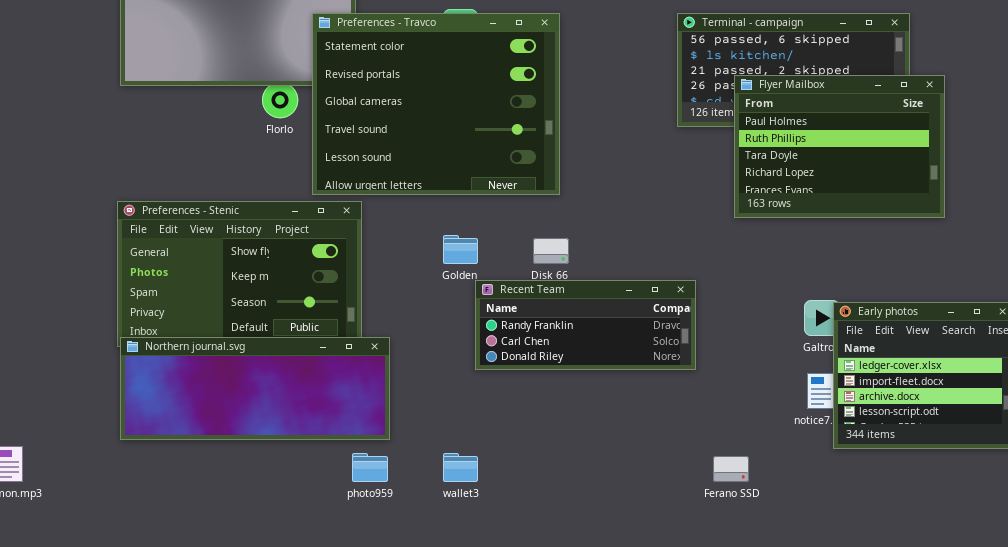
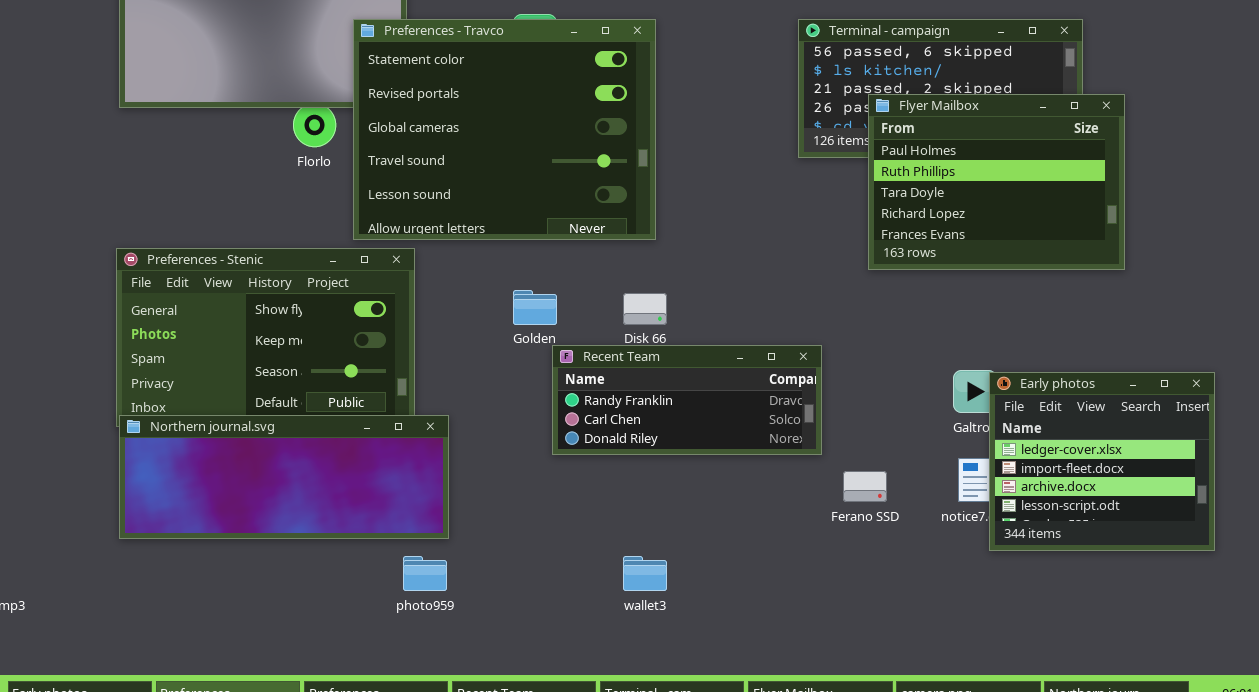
wallet3: [443,453,478,482] -> [623,556,667,591], moved
Ferano SSD: [713,456,749,482] -> [843,471,887,502], moved

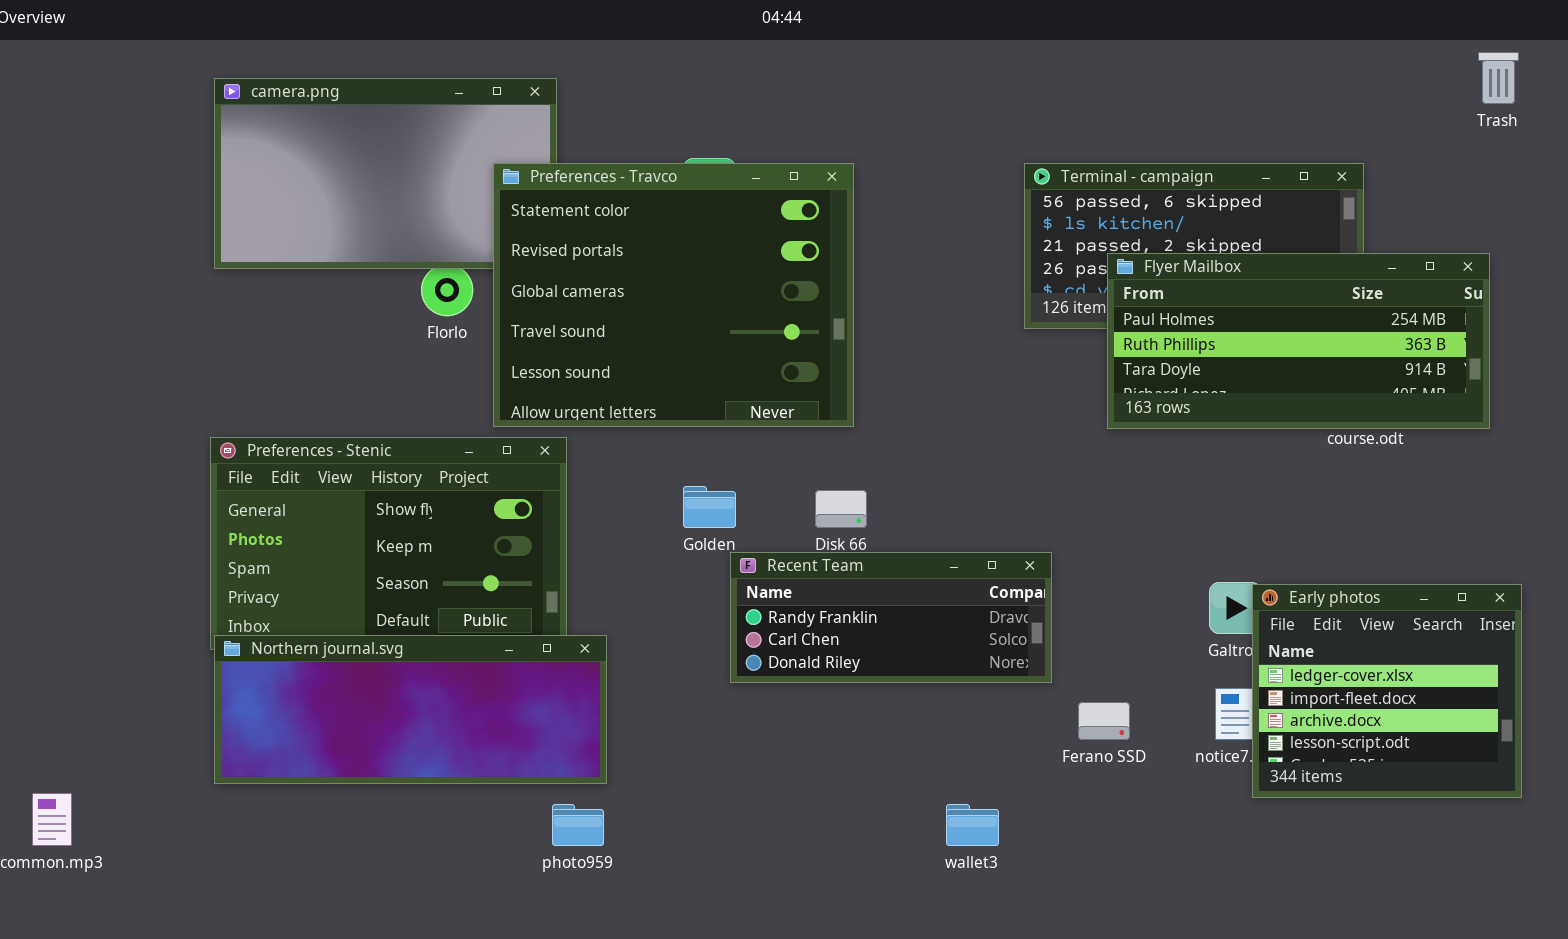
Flyer Mailbox: [868,94,1125,270] -> [1107,253,1490,429], resized
wallet3: [623,556,667,591] -> [946,804,999,846], moved

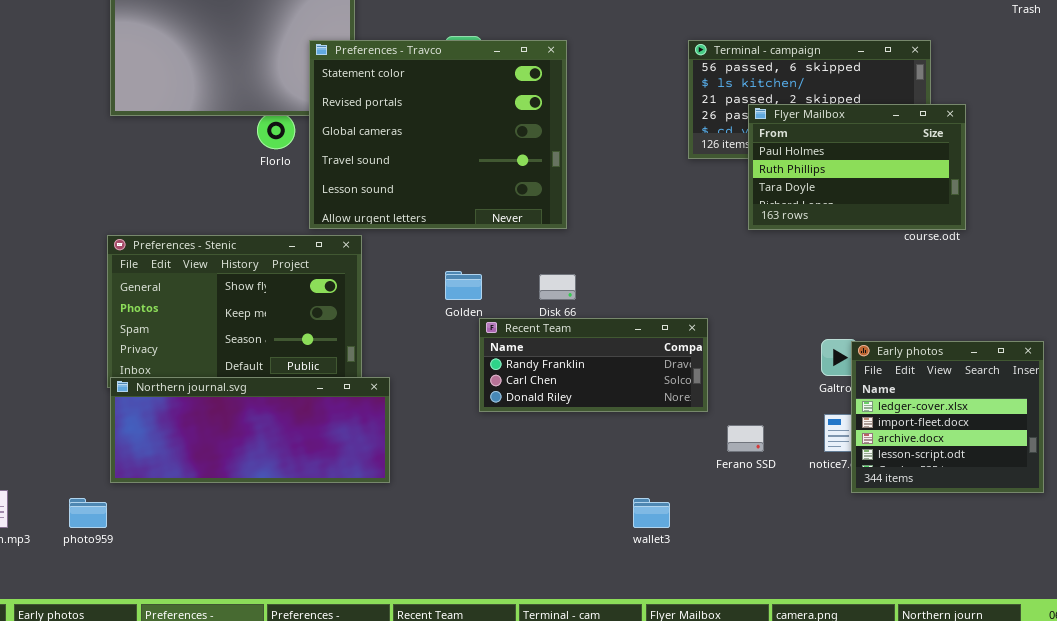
Flyer Mailbox: [1107,253,1490,429] -> [748,104,966,230], resized
photo959: [552,804,604,846] -> [69,498,107,528], moved

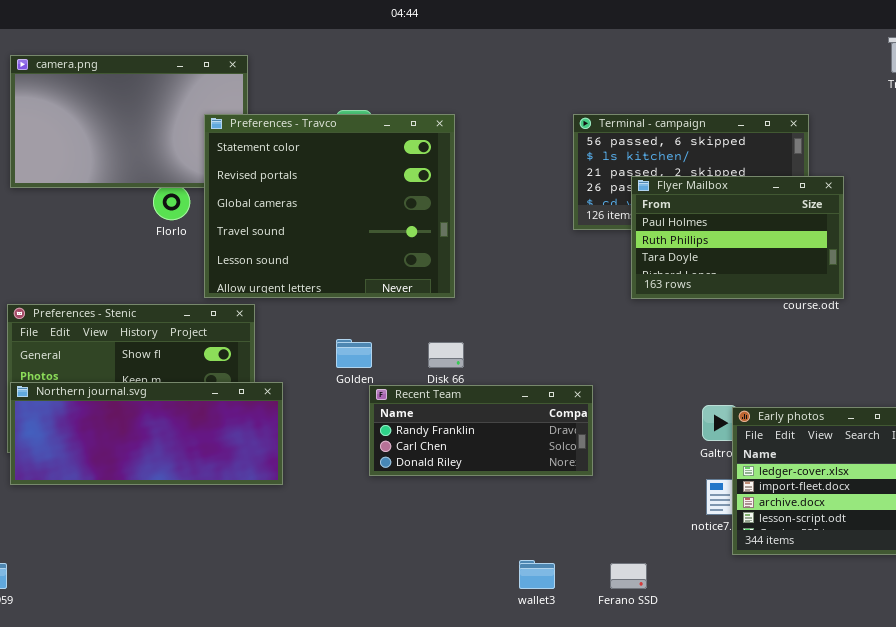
Northern journal.svg: [110,377,390,483] -> [10,382,283,485], moved
Ferano SSD: [727,425,764,452] -> [610,563,647,589], moved

